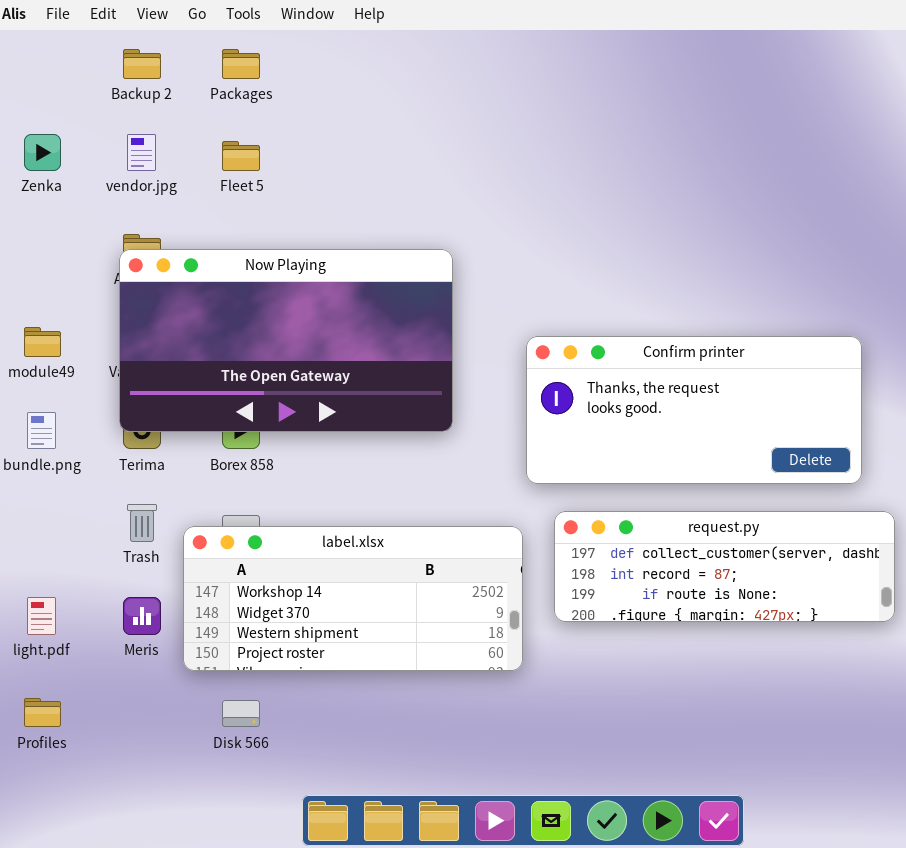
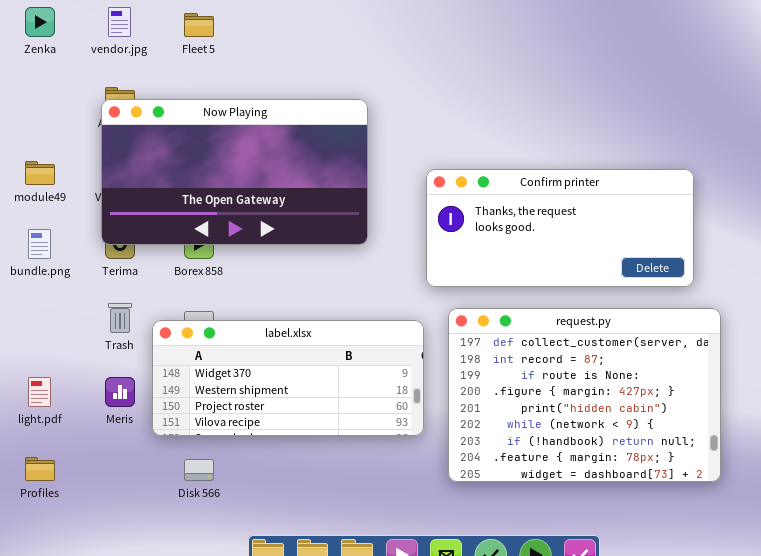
request.py: [554,511,895,622] -> [448,308,721,482], resized
label.xlsx: [183,526,523,671] -> [152,320,424,436], scrolled down 1 row

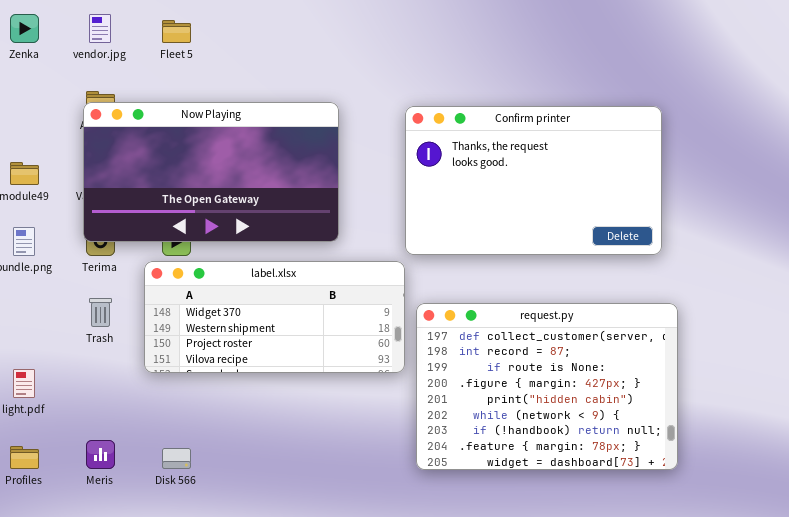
Confirm printer: [426,169,694,287] -> [405,106,662,255], moved, resized
label.xlsx: [152,320,424,436] -> [144,261,405,373], moved
Meris: [105,377,135,407] -> [86,440,115,469], moved

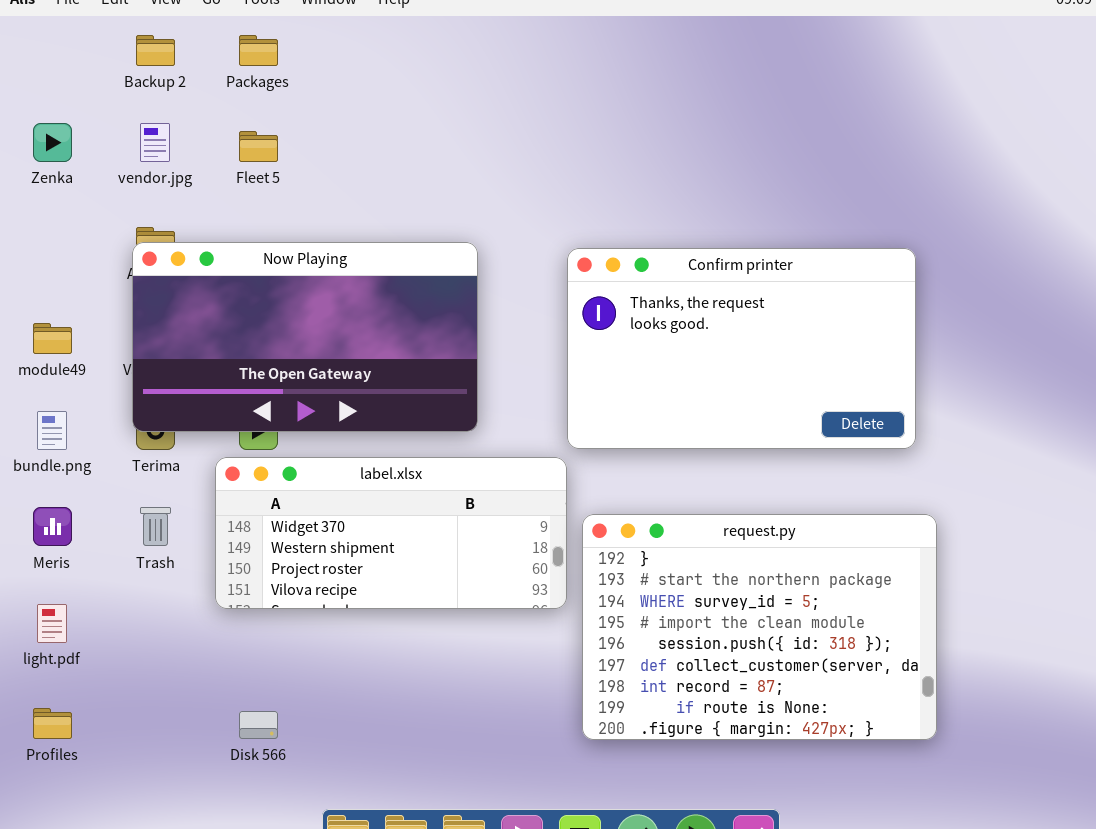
request.py: [416,303,678,470] -> [582,514,937,740], scrolled up 5 rows
Meris: [86,440,115,469] -> [33,507,72,546], moved

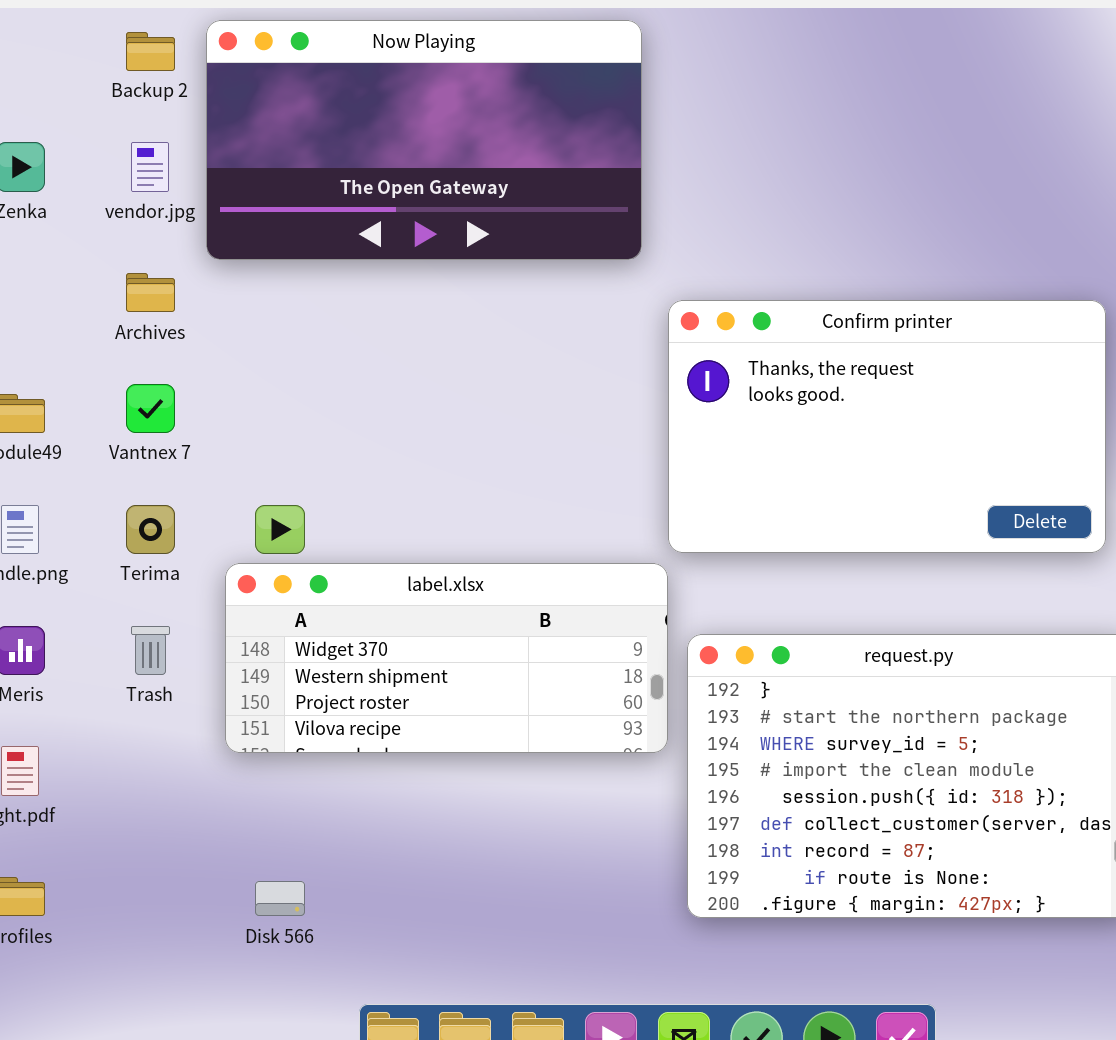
Now Playing: [132,242,478,432] -> [206,20,642,260], moved

